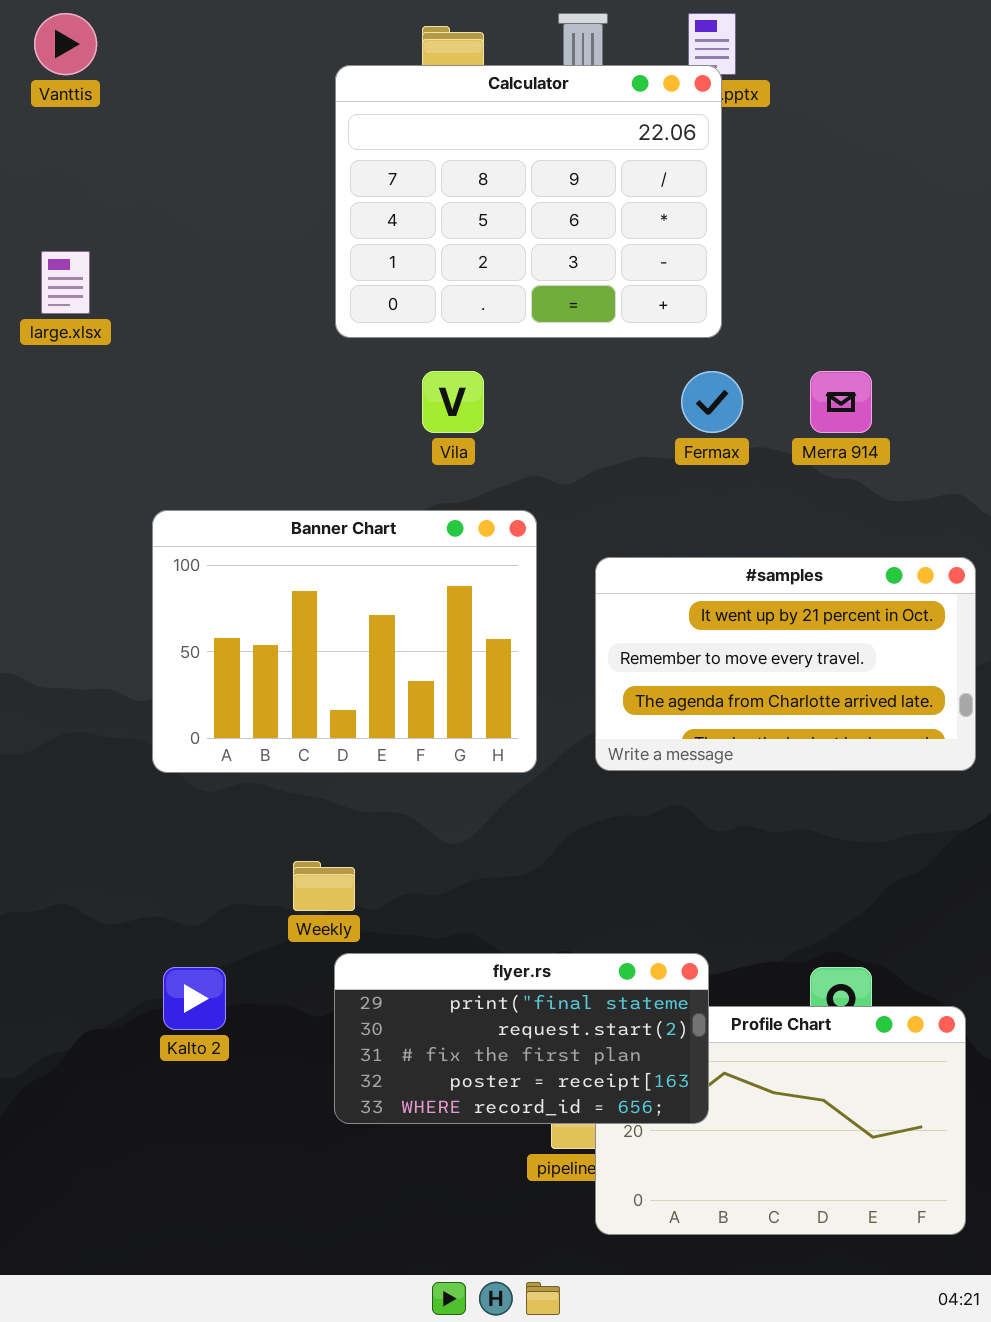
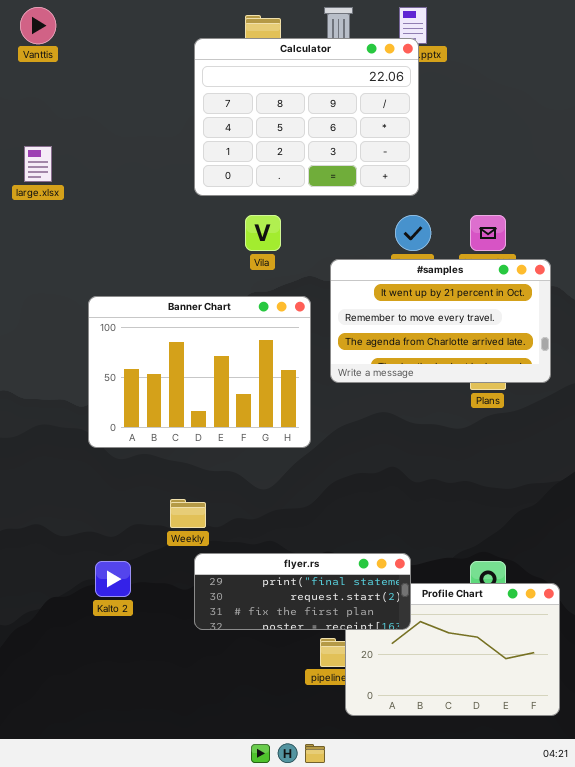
#samples: [595,557,976,771] -> [330,259,551,383], moved
flyer.rs: [334,953,709,1124] -> [194,553,411,630], resized

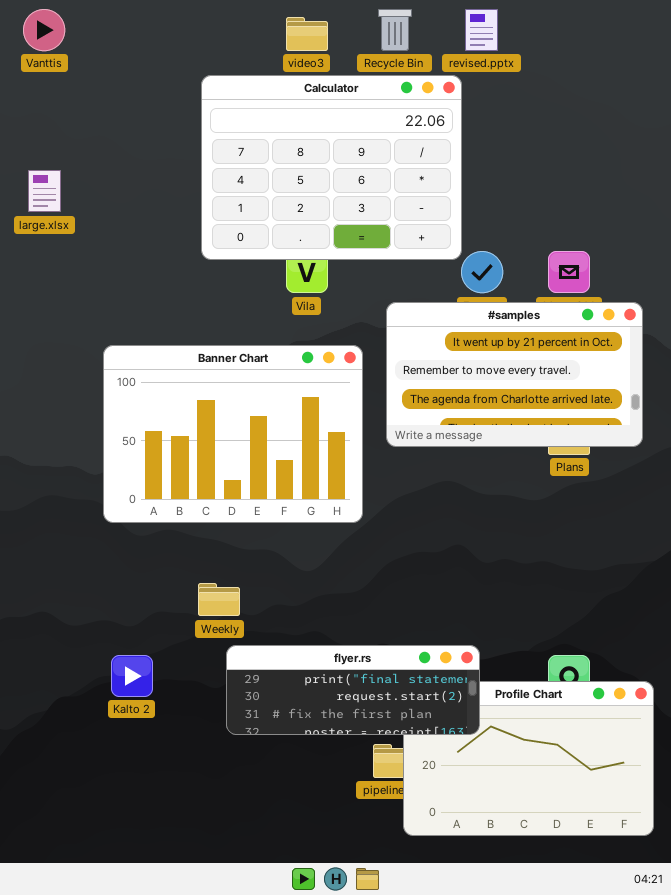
Calculator: [194,38,419,196] -> [201,75,462,260], moved

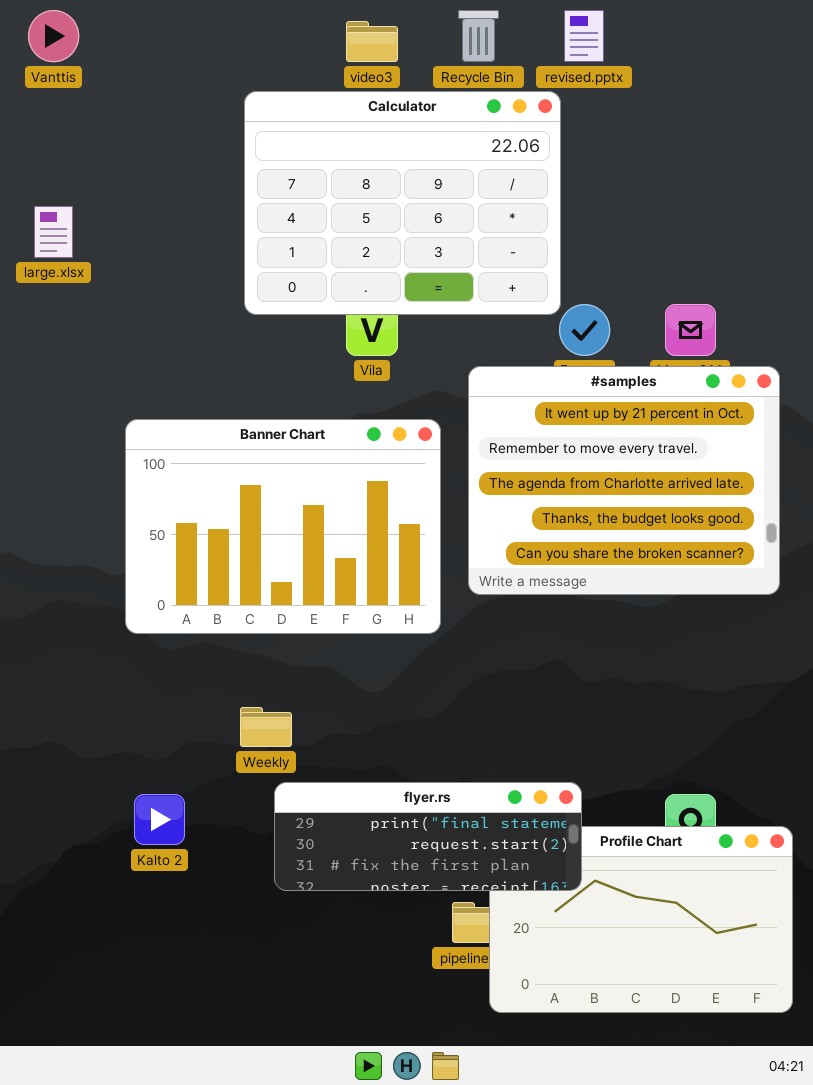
#samples: [386,302,643,447] -> [468,366,780,595], resized

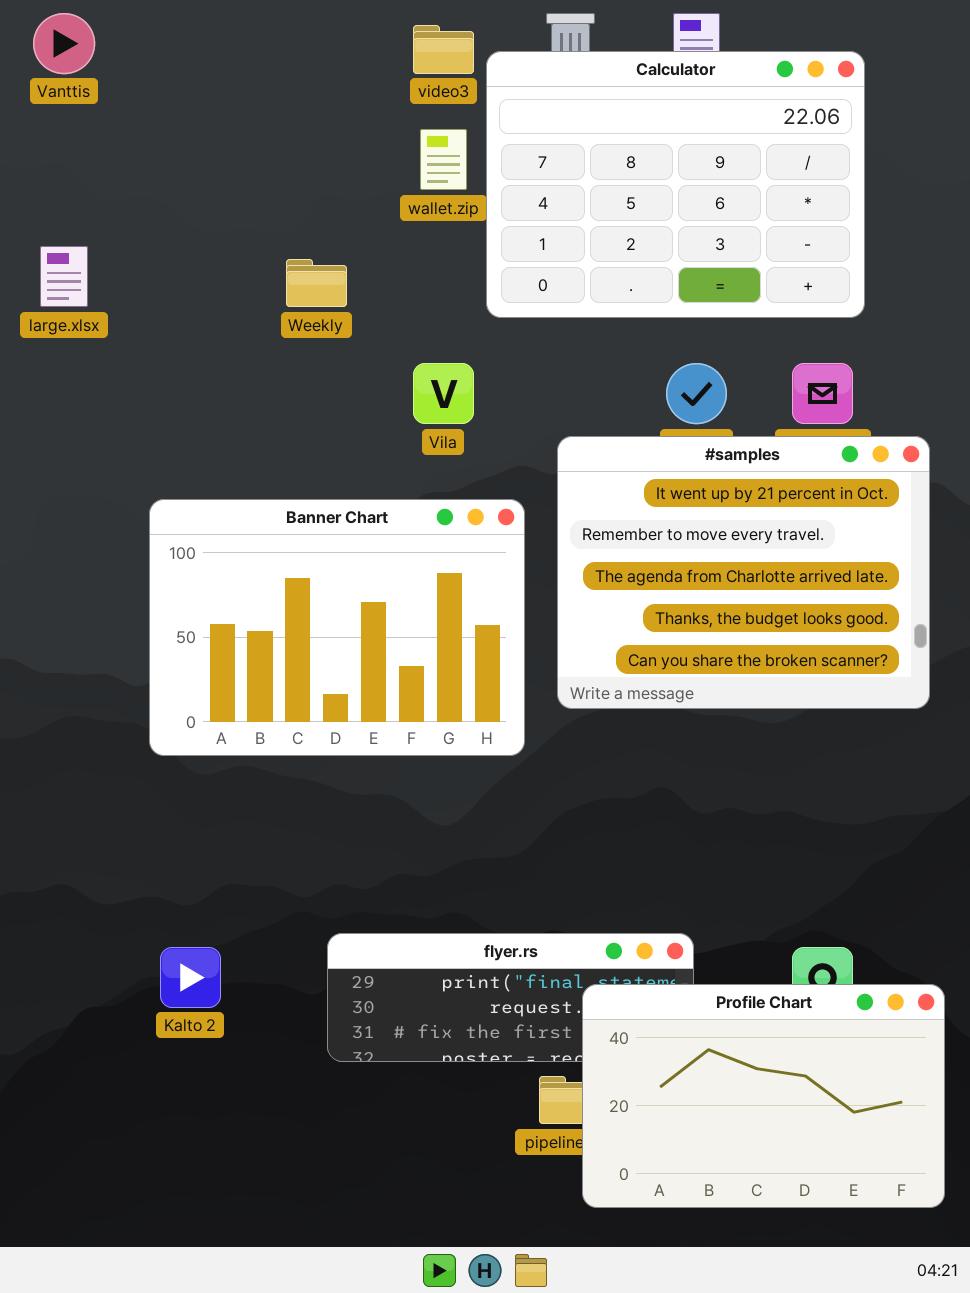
Calculator: [244,91,561,315] -> [486,51,865,318], moved
Weekly: [240,707,292,747] -> [286,259,347,307], moved
Profile Chart: [489,826,793,1013] -> [582,984,945,1208], raised

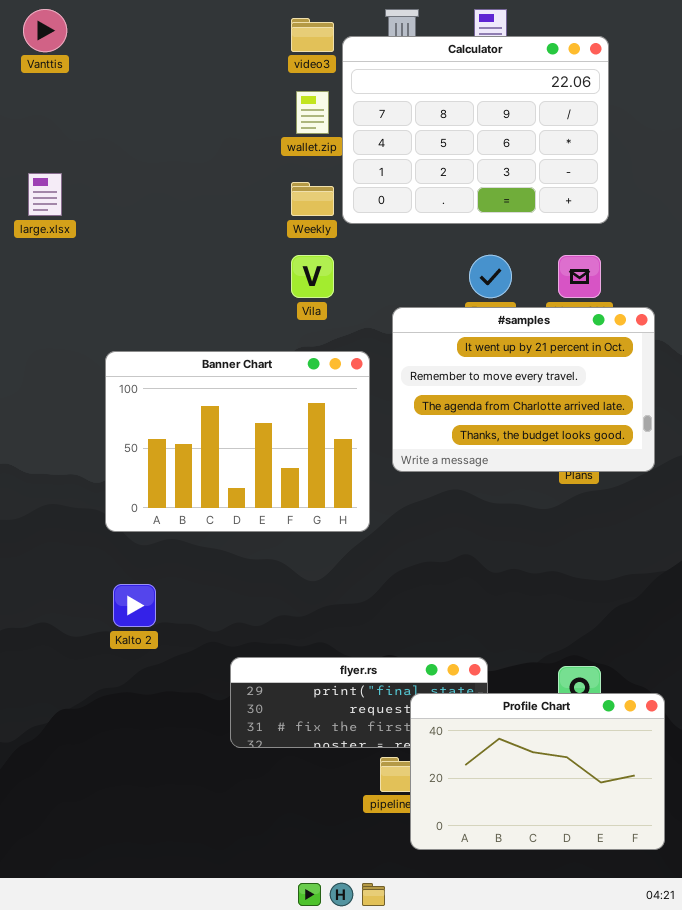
Weekly: [286,259,347,307] -> [291,182,334,216], moved
#samples: [557,436,930,709] -> [392,307,655,472], resized
Kalto 2: [160,947,221,1008] -> [113,584,156,627], moved

